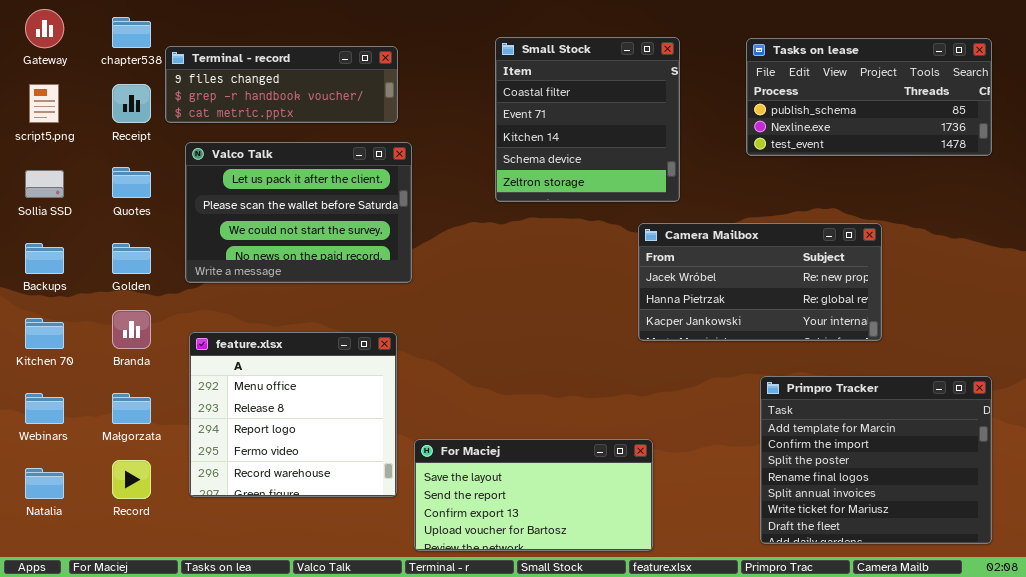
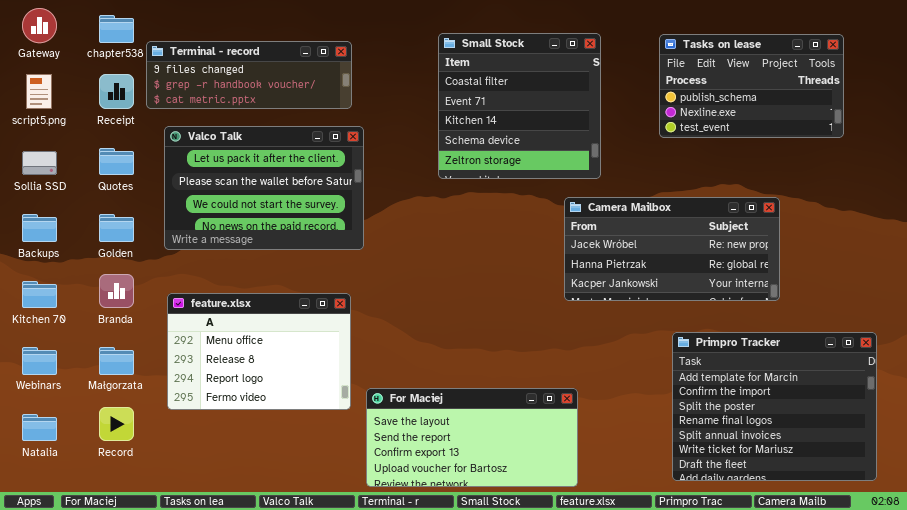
Tasks on lease: [746,38,992,156] -> [659,34,844,138], resized
feature.xlsx: [189,332,397,497] -> [167,293,351,410], resized

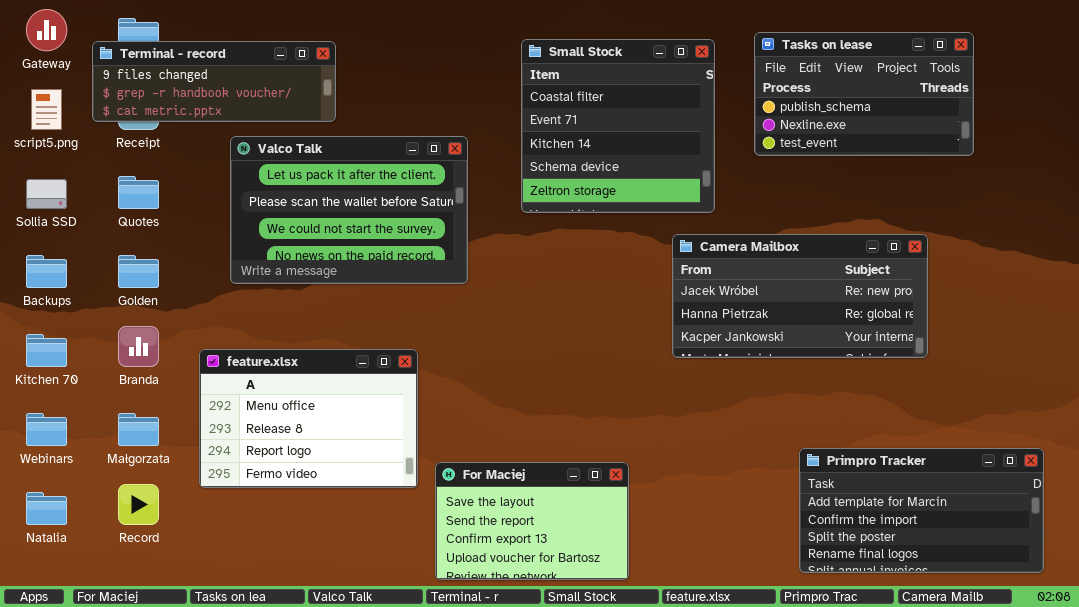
Tasks on lease: [659,34,844,138] -> [754,32,974,156], moved
Terminal - record: [146,41,352,109] -> [92,41,336,122], moved
Valco Talk: [164,126,364,250] -> [230,136,468,284], moved
Primpro Tracker: [672,332,877,481] -> [799,448,1044,573], resized
For Maciej: [366,388,578,487] -> [435,462,629,580], resized

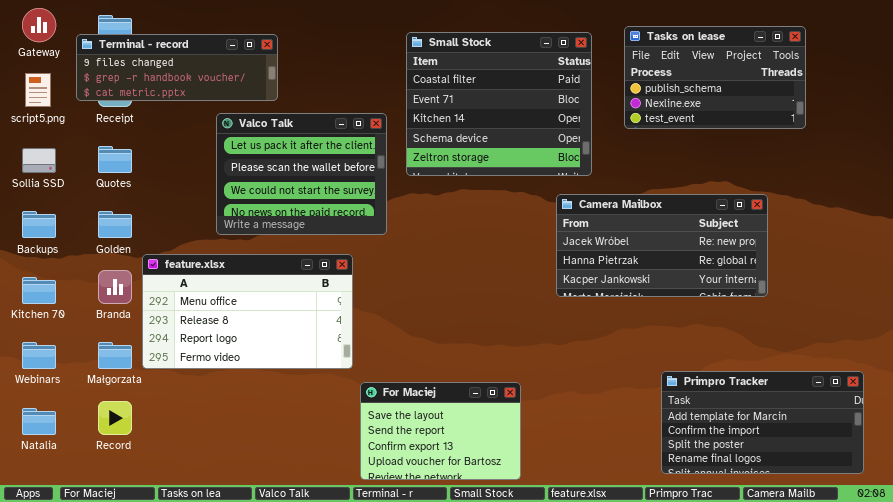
Small Stock: [521,39,715,213] -> [406,32,592,176], resized
Valco Talk: [230,136,468,284] -> [216,113,387,235], resized
feature.xlsx: [199,349,418,488] -> [142,254,353,369], moved, resized

